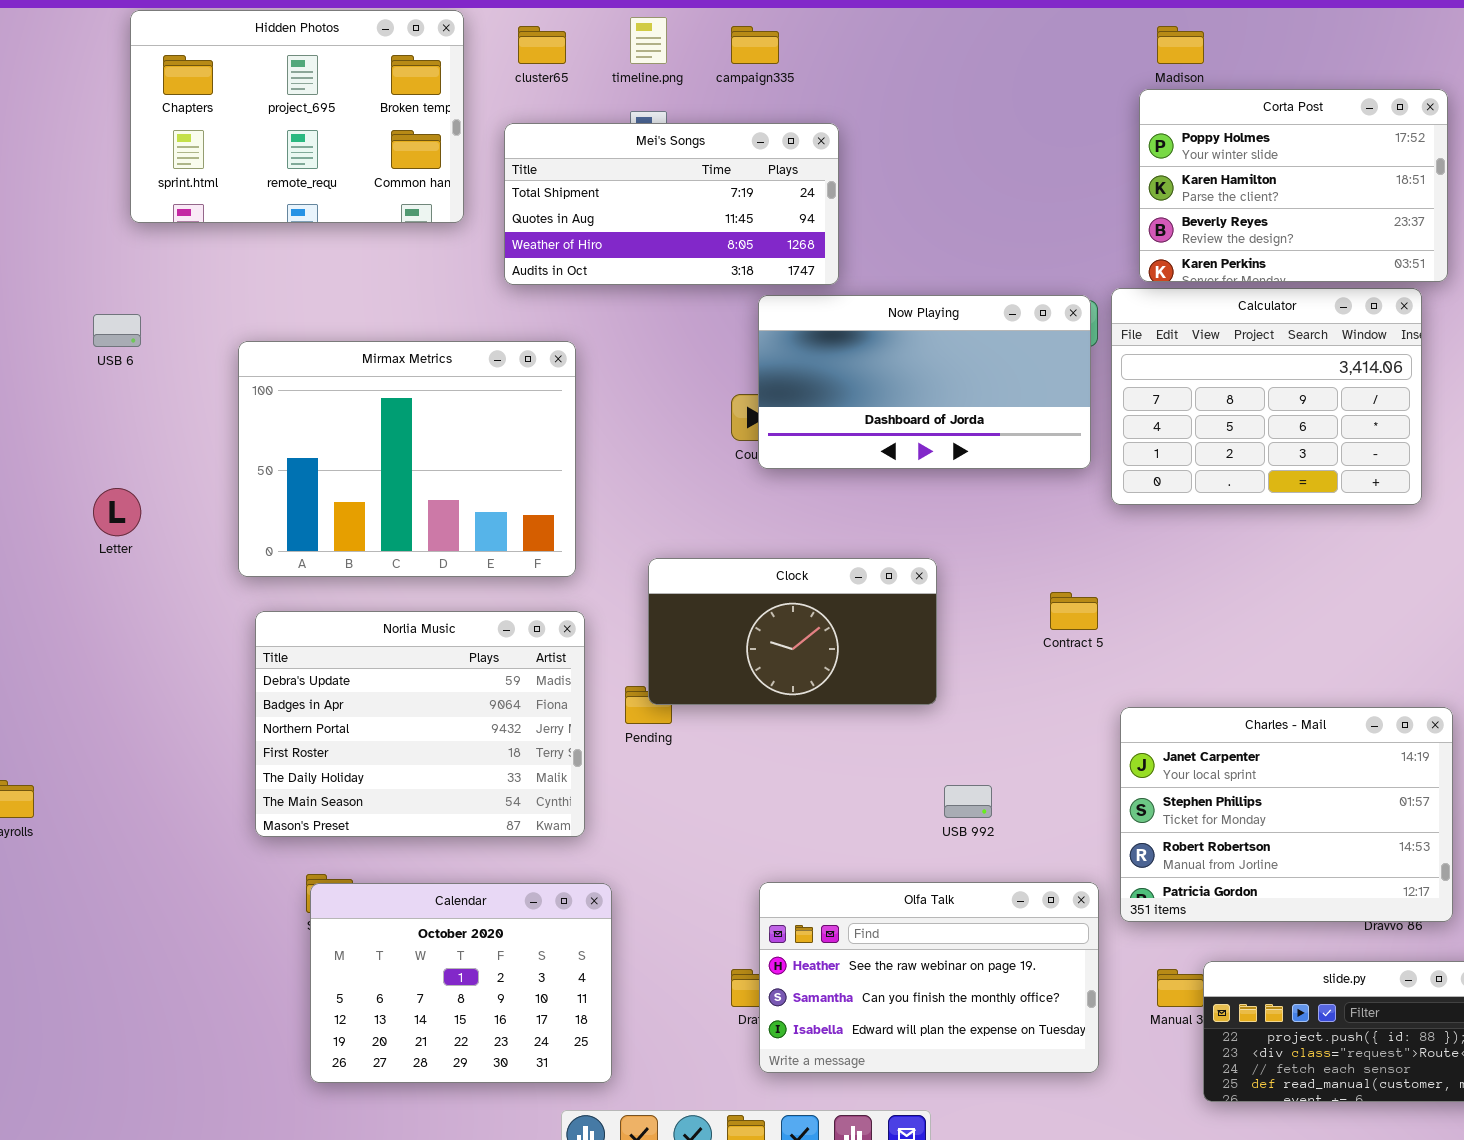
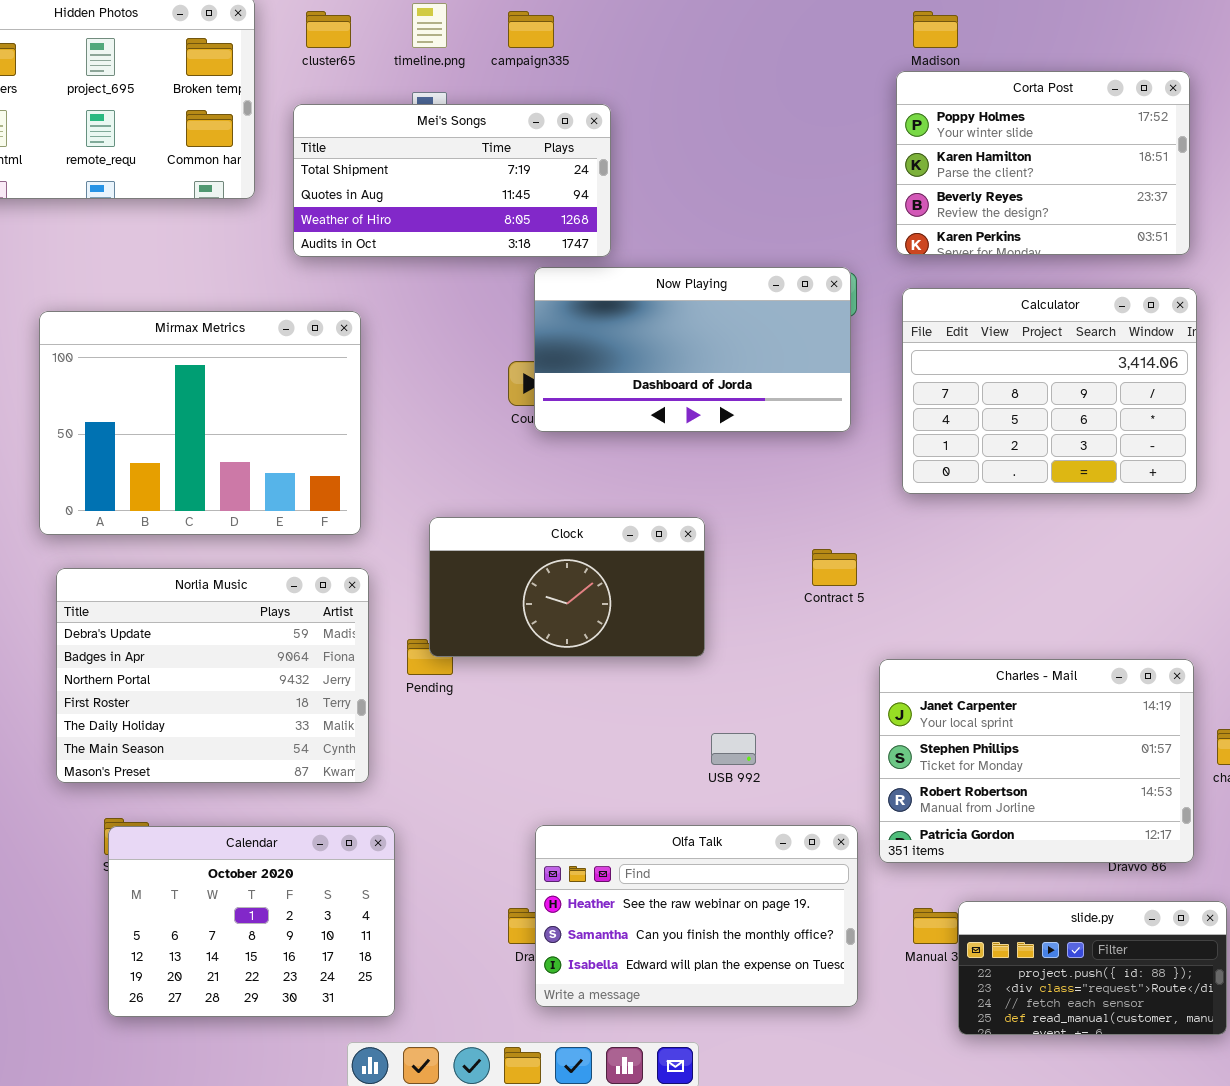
Calculator: [1111,288,1422,505] -> [902,288,1197,494], moved

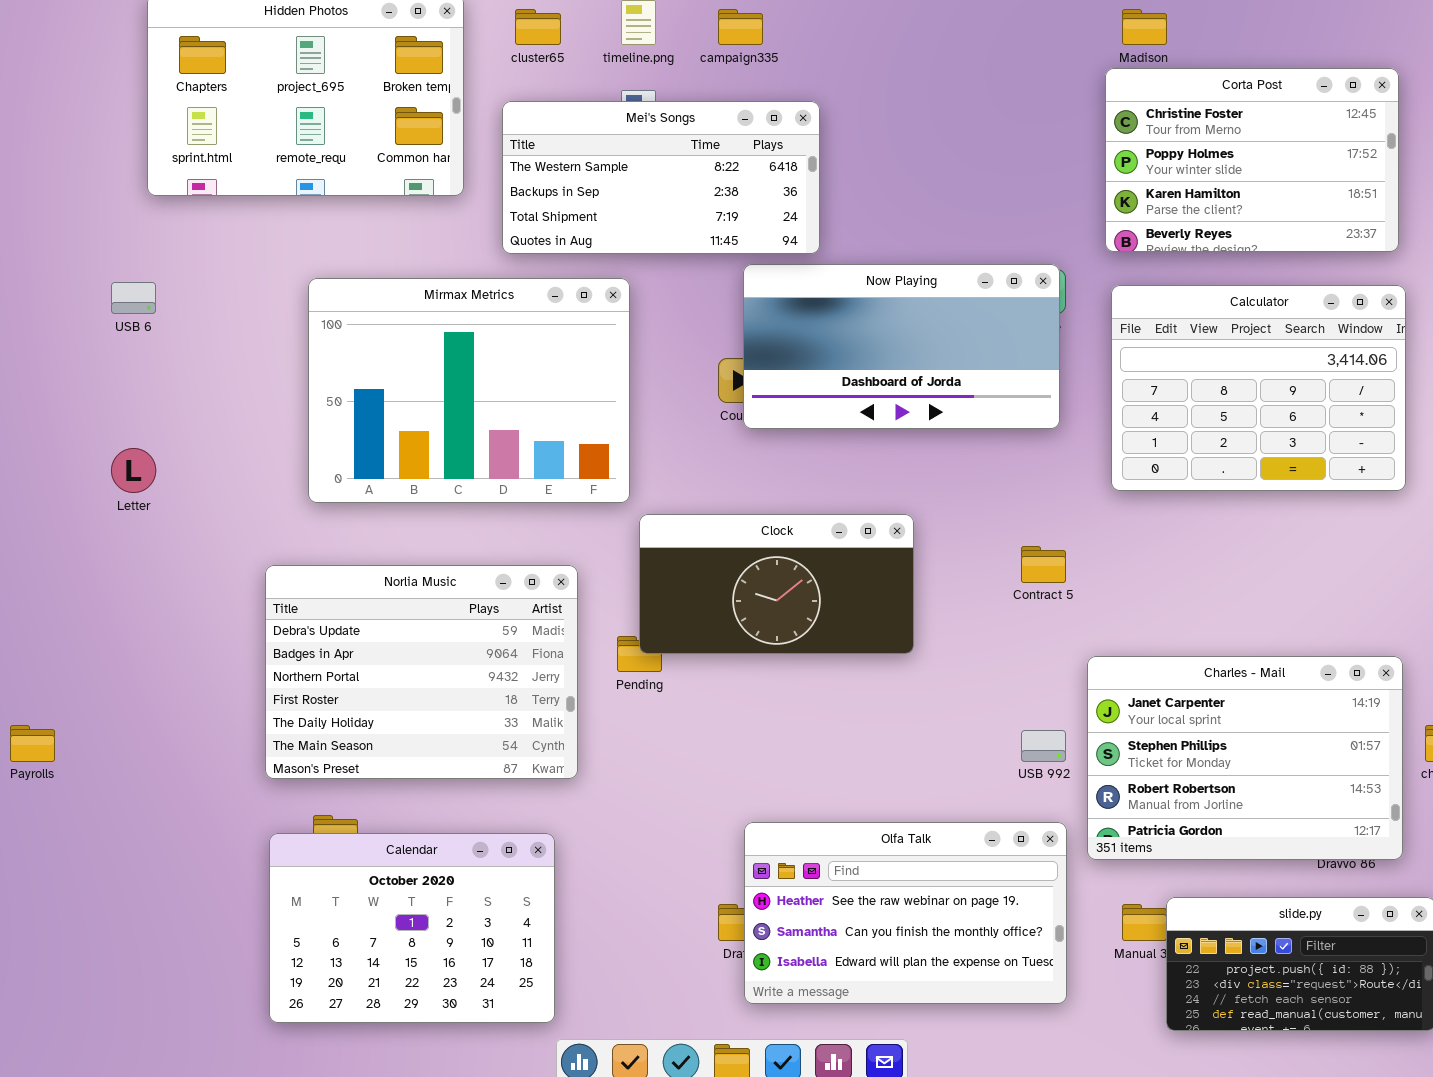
Corta Post: [896,71,1190,255] -> [1105,68,1399,252], scrolled up 1 row
Mei's Songs: [293,104,611,257] -> [502,101,820,254], scrolled up 2 rows
Mirmax Metrics: [39,311,361,535] -> [308,278,630,503], moved
USB 992: [711,733,756,765] -> [1021,730,1066,762], moved
Calendar: [108,826,395,1017] -> [269,833,555,1023], moved

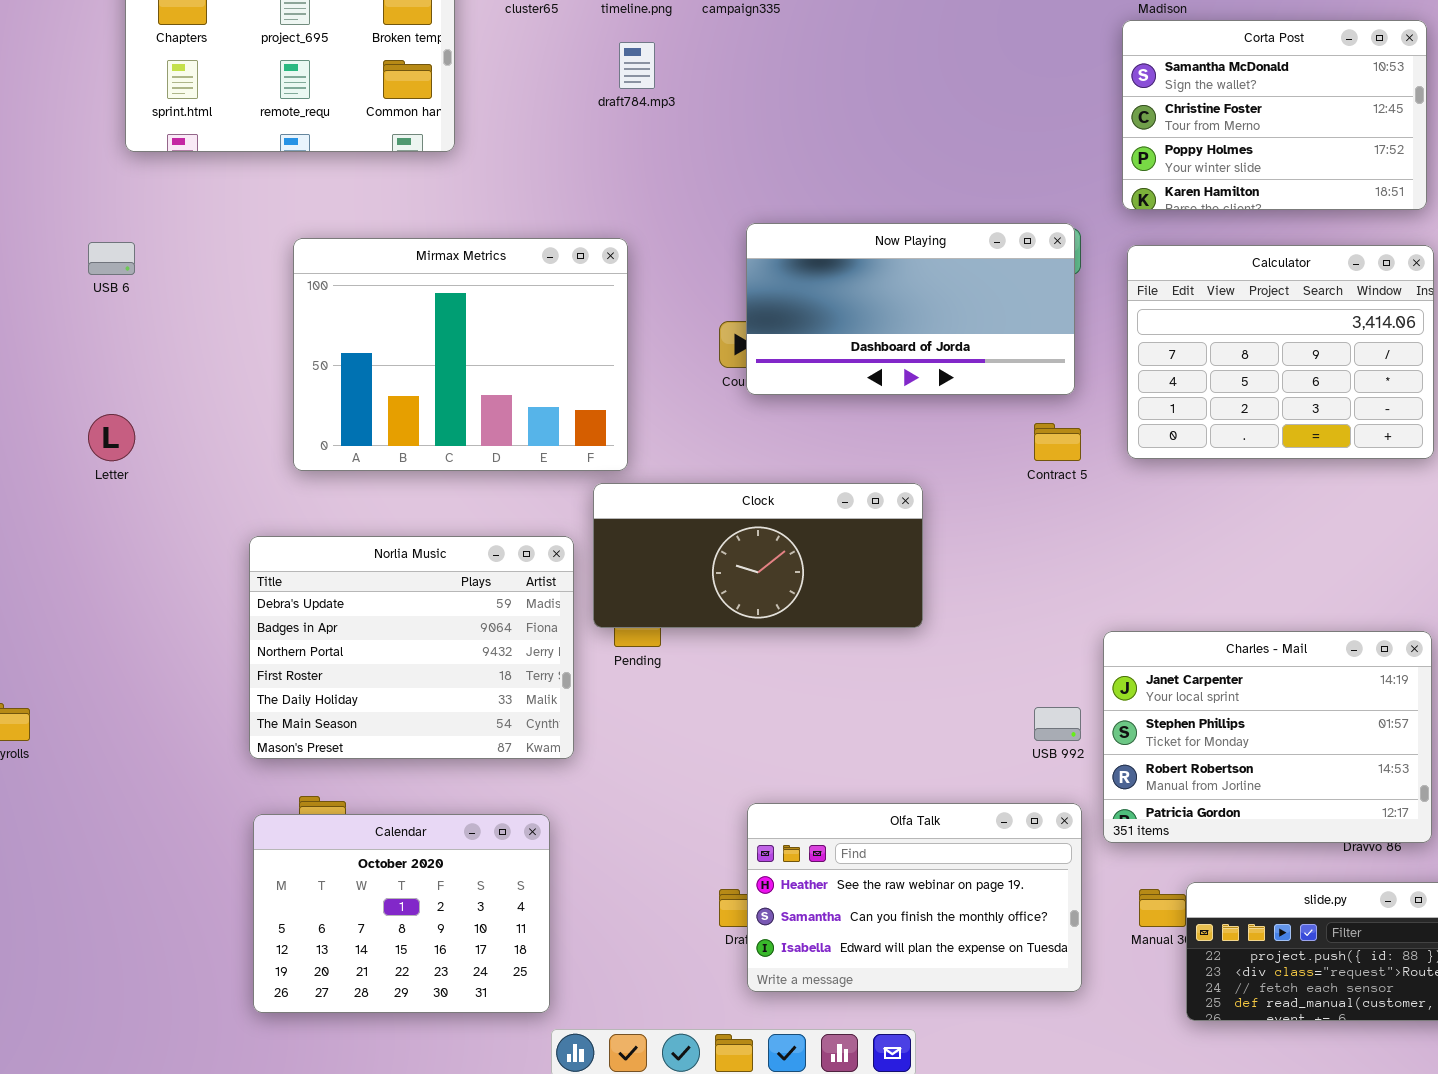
Corta Post: [1105,68,1399,252] -> [1122,20,1427,210], scrolled up 1 row
Mei's Songs: [502,101,820,254] -> none, closed
Clock: [639,514,914,654] -> [593,483,923,628], resized
Contract 5: [1021,546,1066,583] -> [1034,423,1081,461], moved

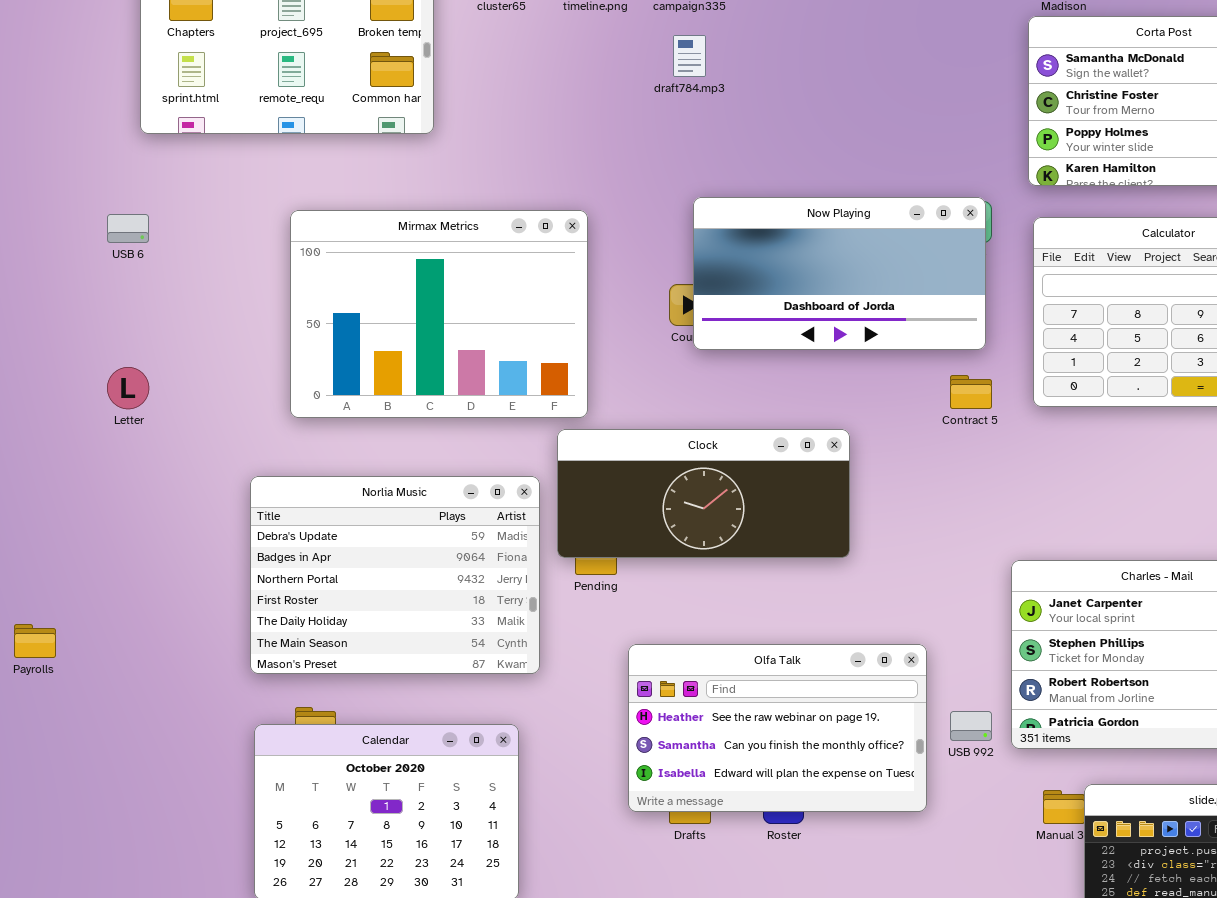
draft784.mp3: [619,42,655,89] -> [673,35,706,77], moved
USB 992: [1034,707,1081,741] -> [950,711,992,741], moved
Olfa Talk: [747,803,1082,992] -> [628,644,927,812], moved

